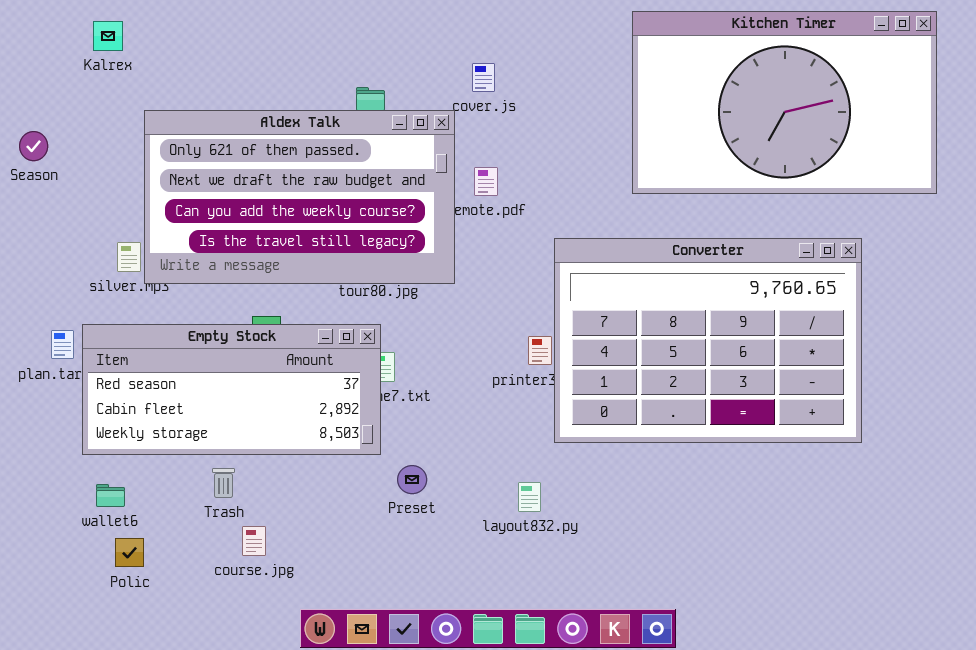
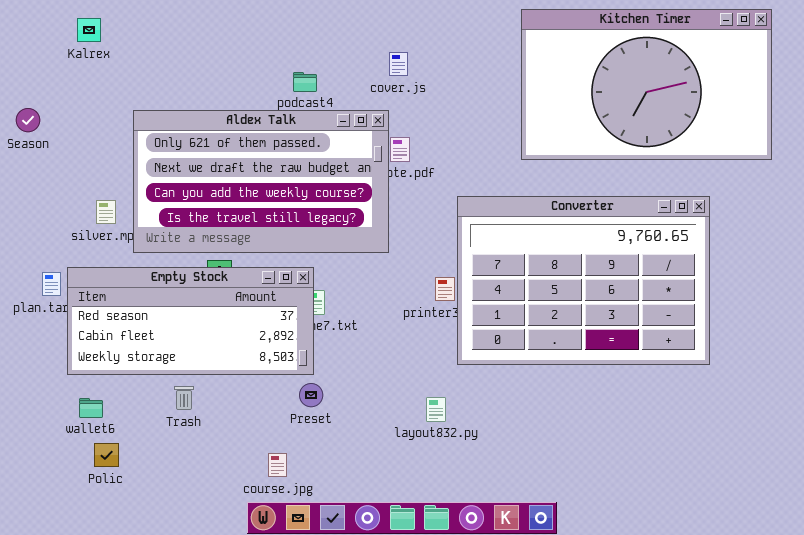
Aldex Talk: [144,110,455,284] -> [133,110,389,253], moved
Preset: [397,465,427,494] -> [299,383,323,407], moved
course.jpg: [242,526,266,556] -> [268,453,287,477], moved

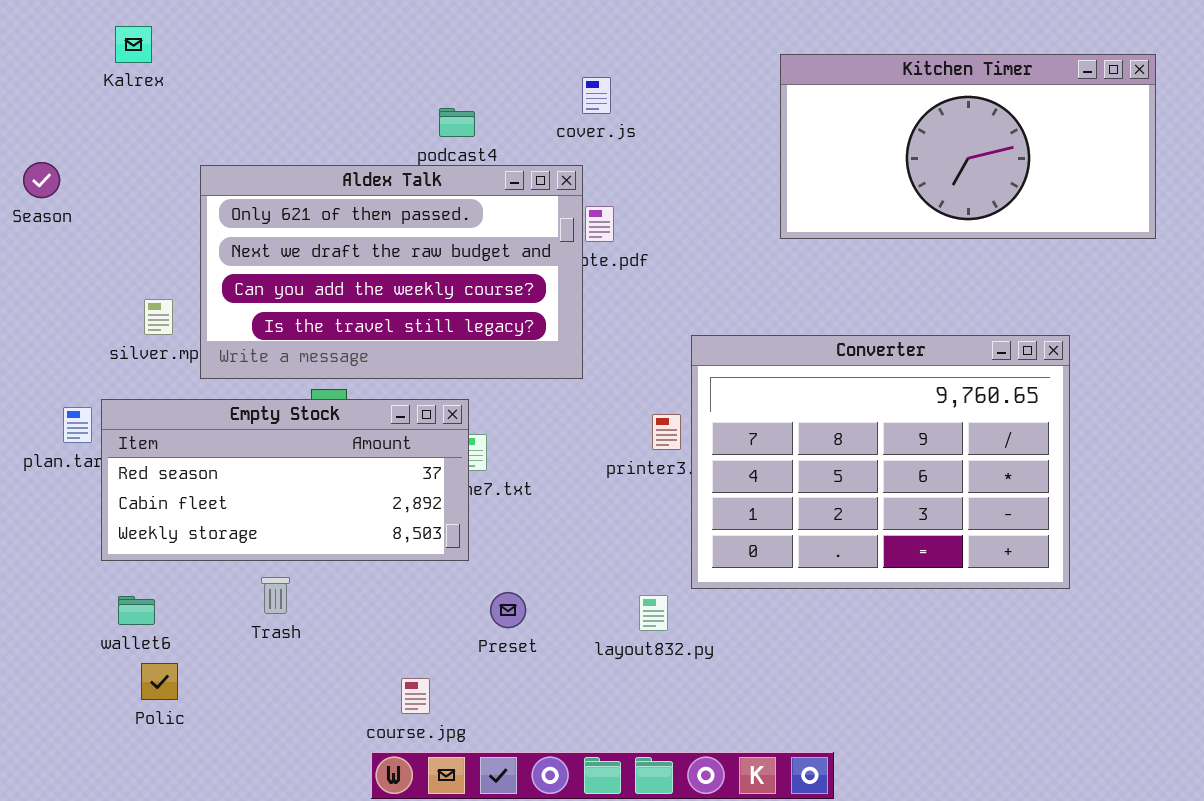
Kitchen Timer: [521,9,772,160] -> [780,54,1156,239], resized
Converter: [457,196,710,365] -> [691,335,1070,589], moved
Preset: [299,383,323,407] -> [490,592,526,628], moved

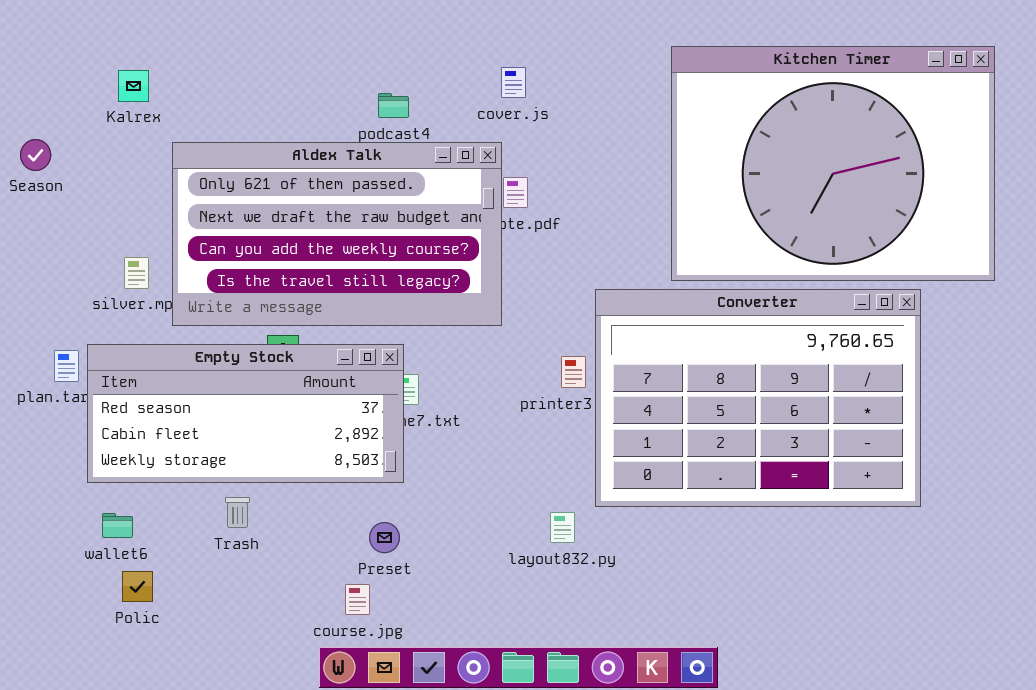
Kalrex: [115,26,152,63] -> [118,70,149,102], moved
Kitchen Timer: [780,54,1156,239] -> [671,46,995,281], resized
Preset: [490,592,526,628] -> [369,522,400,553], moved

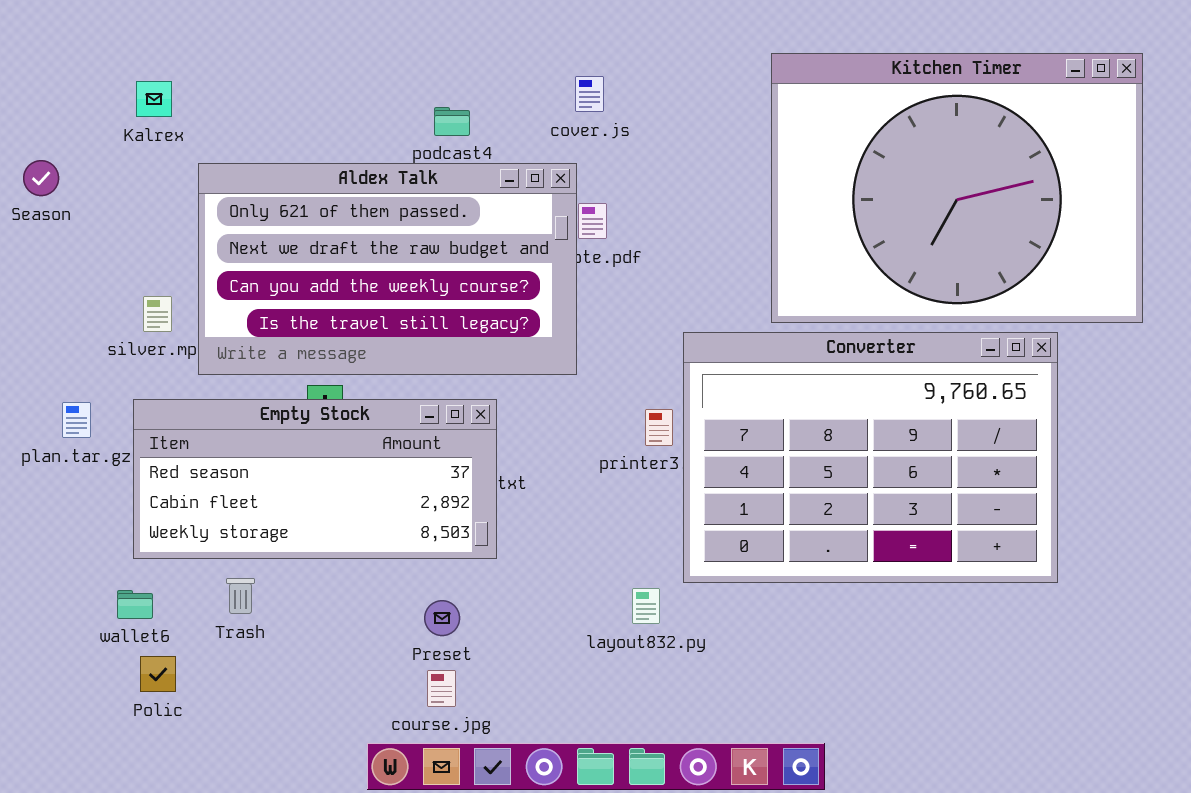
Empty Stock: [87,344,404,483] -> [133,399,497,559], moved
Trash: [225,497,250,528] -> [226,578,255,614], moved
course.jpg: [345,584,370,615] -> [427,670,456,707], moved

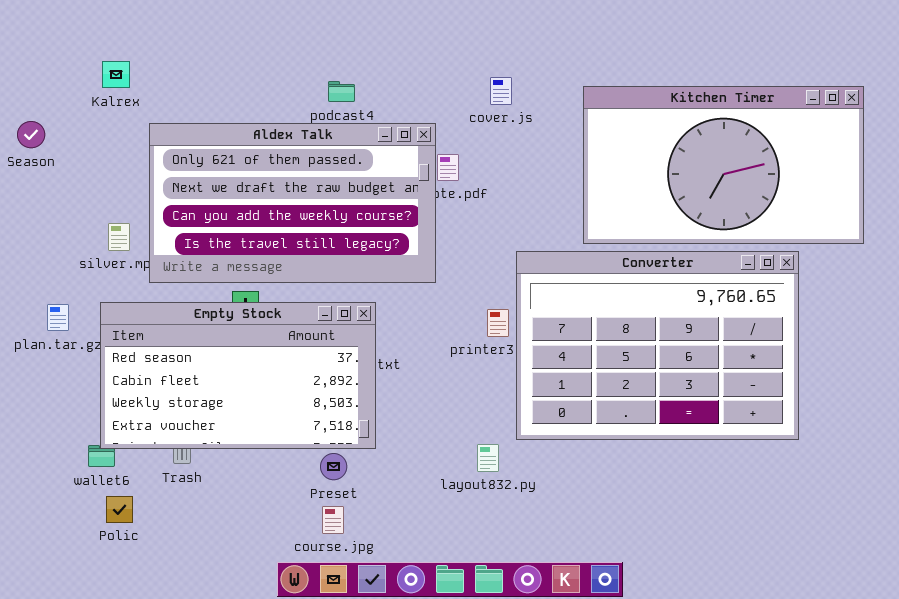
Kitchen Timer: [771,53,1143,323] -> [583,86,864,244], resized
cover.js: [575,76,604,112] -> [490,77,512,105], moved
Empty Stock: [133,399,497,559] -> [100,302,376,449], resized

